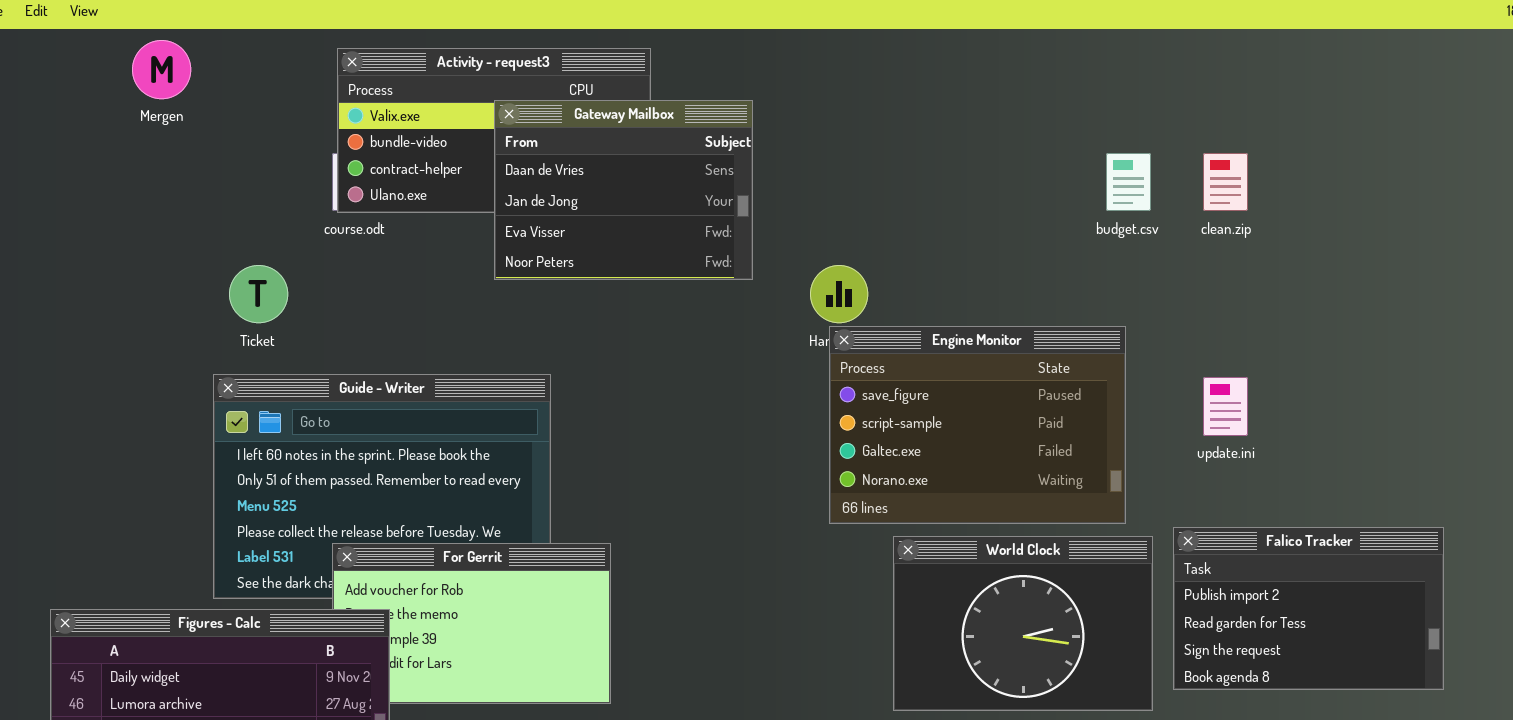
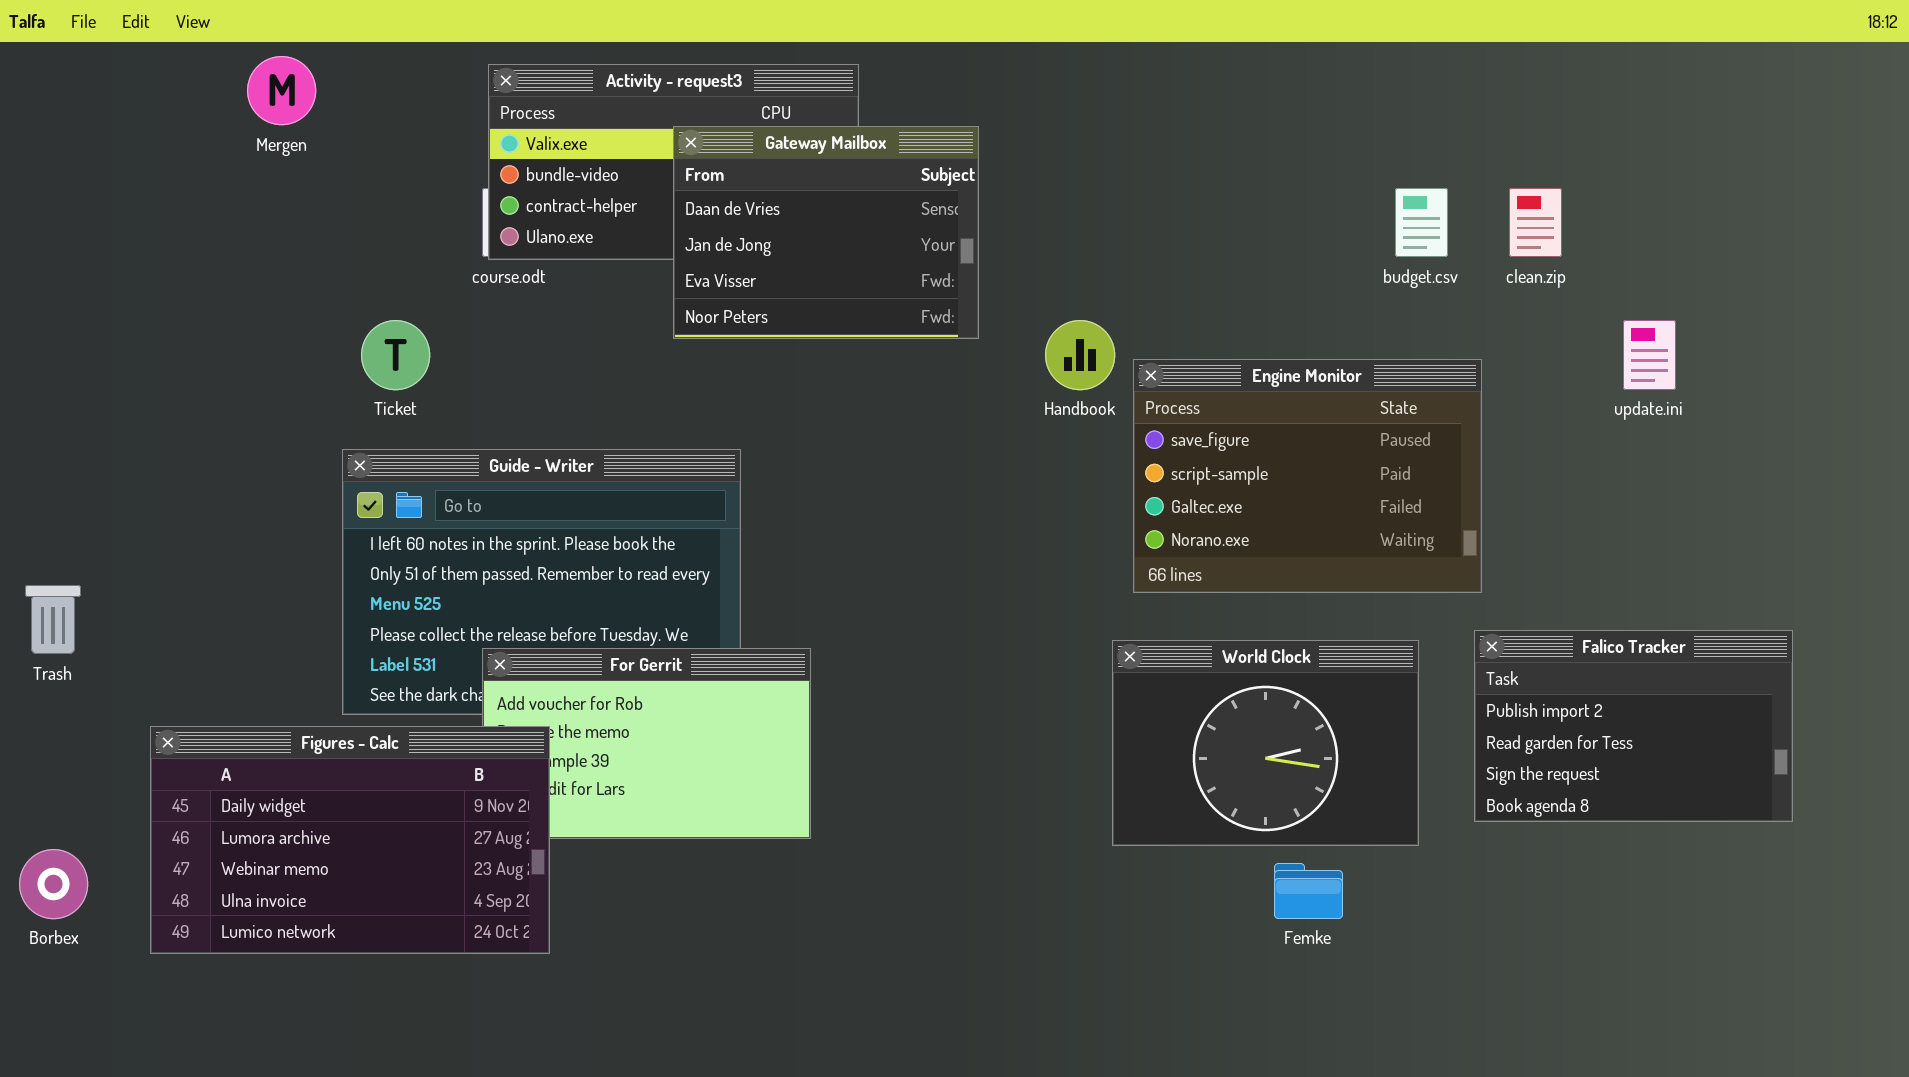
Engine Monitor: [829,326,1126,524] -> [1133,359,1482,593], moved
update.ini: [1203,377,1248,436] -> [1623,320,1676,390], moved
World Clock: [893,536,1153,711] -> [1112,640,1419,846], moved

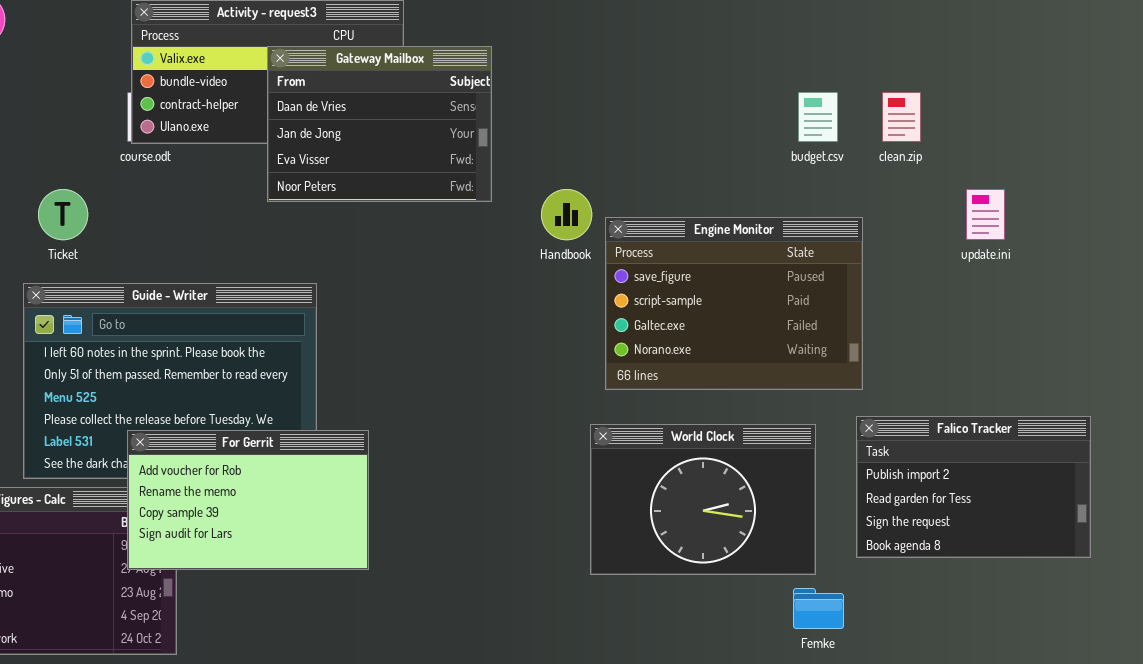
For Gerrit: [482,648,811,839] -> [127,430,369,570], raised
Femke: [1274,863,1343,919] -> [793,588,844,629], moved

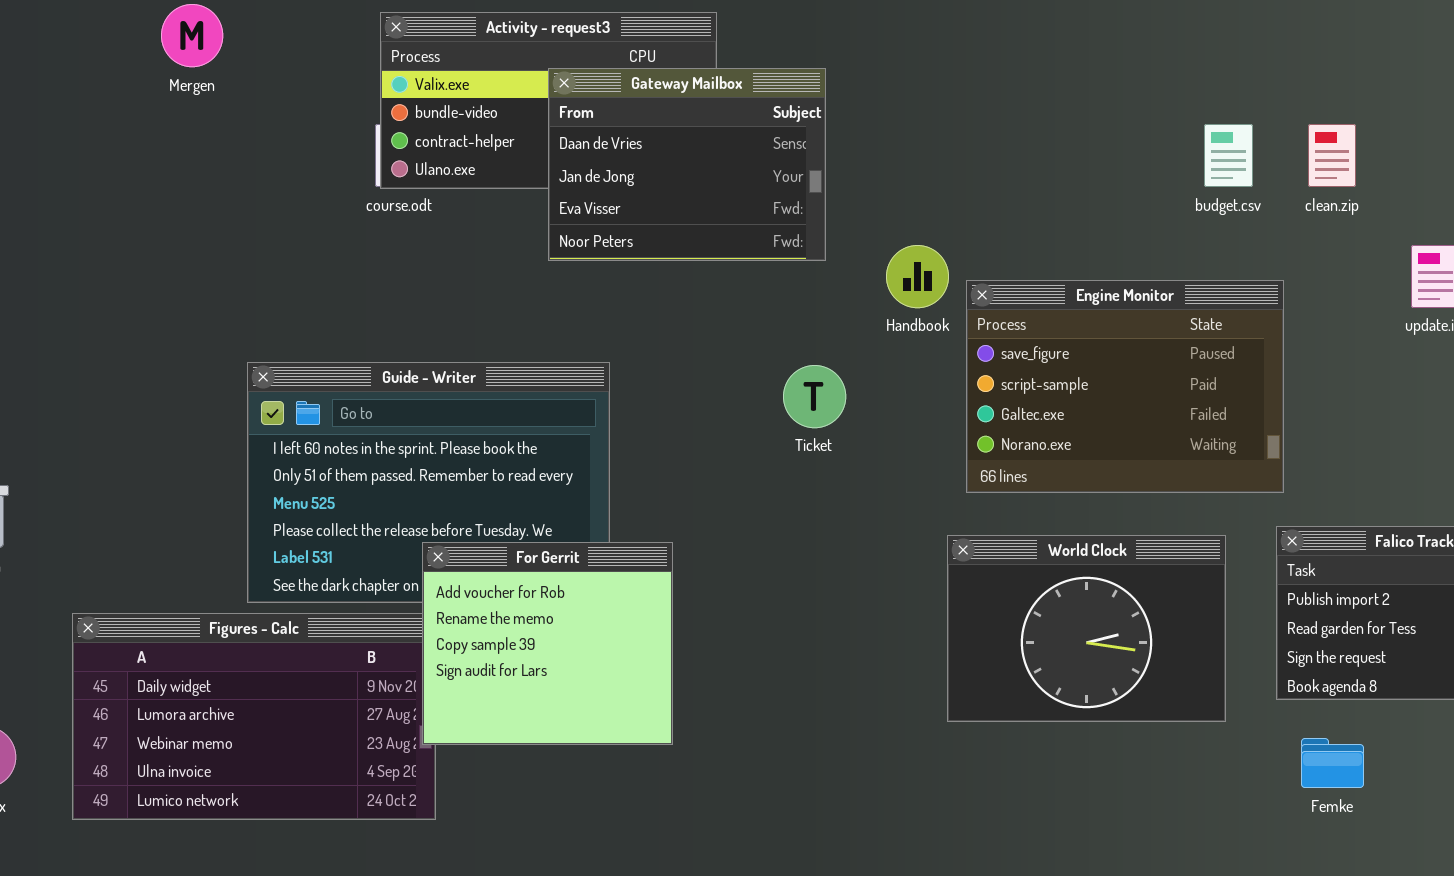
Ticket: [38,189,88,240] -> [783,365,846,428], moved
For Gerrit: [127,430,369,570] -> [422,542,673,745], resized
Femke: [793,588,844,629] -> [1301,738,1364,788], moved

